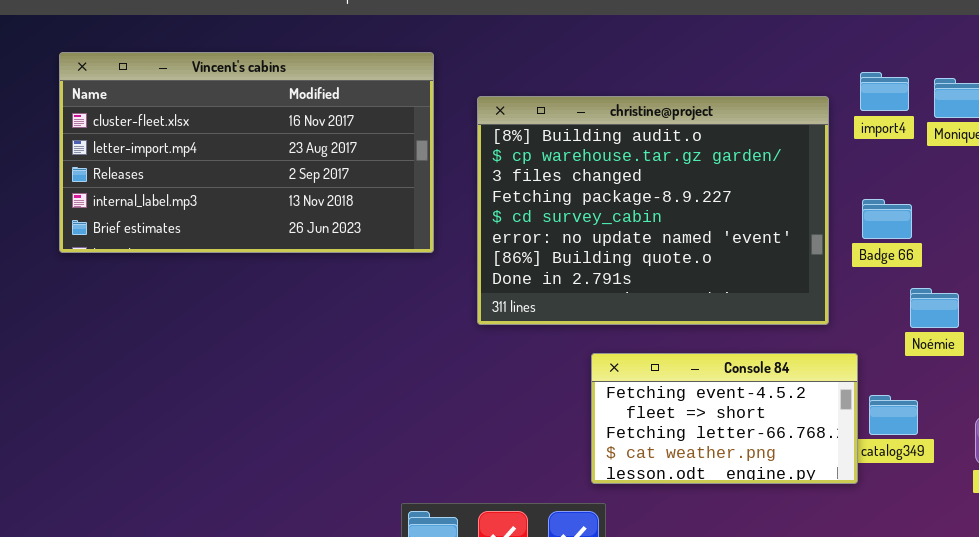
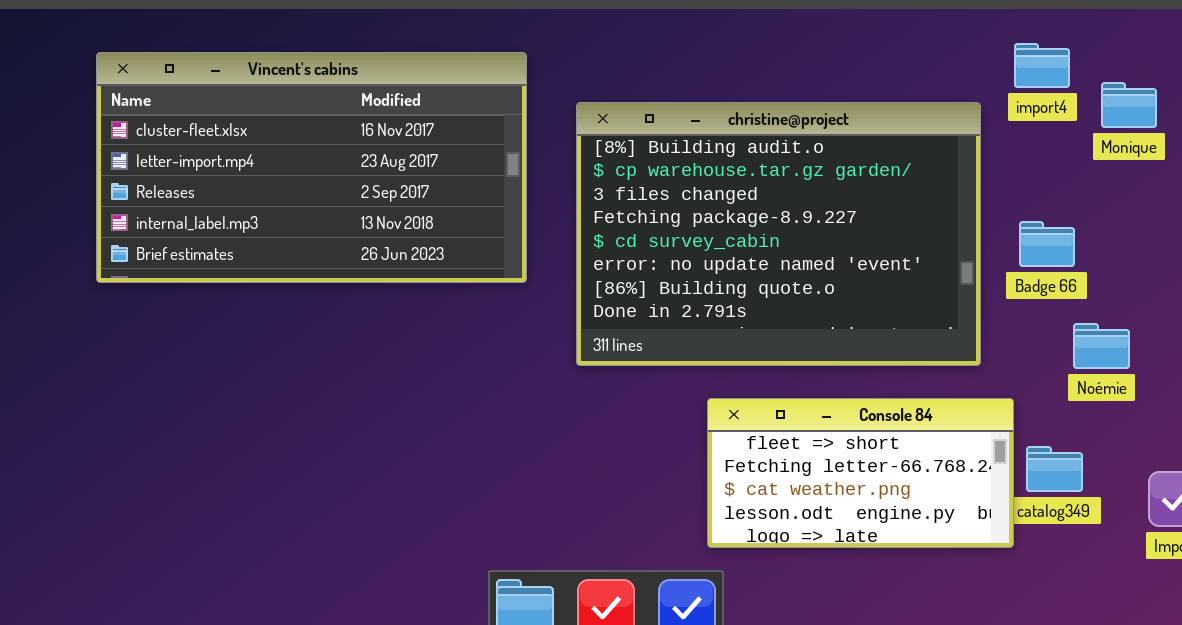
import4: [860,72,909,111] -> [1014,43,1070,88], moved
Console 84: [591,353,858,484] -> [707,398,1014,548], scrolled down 1 row

